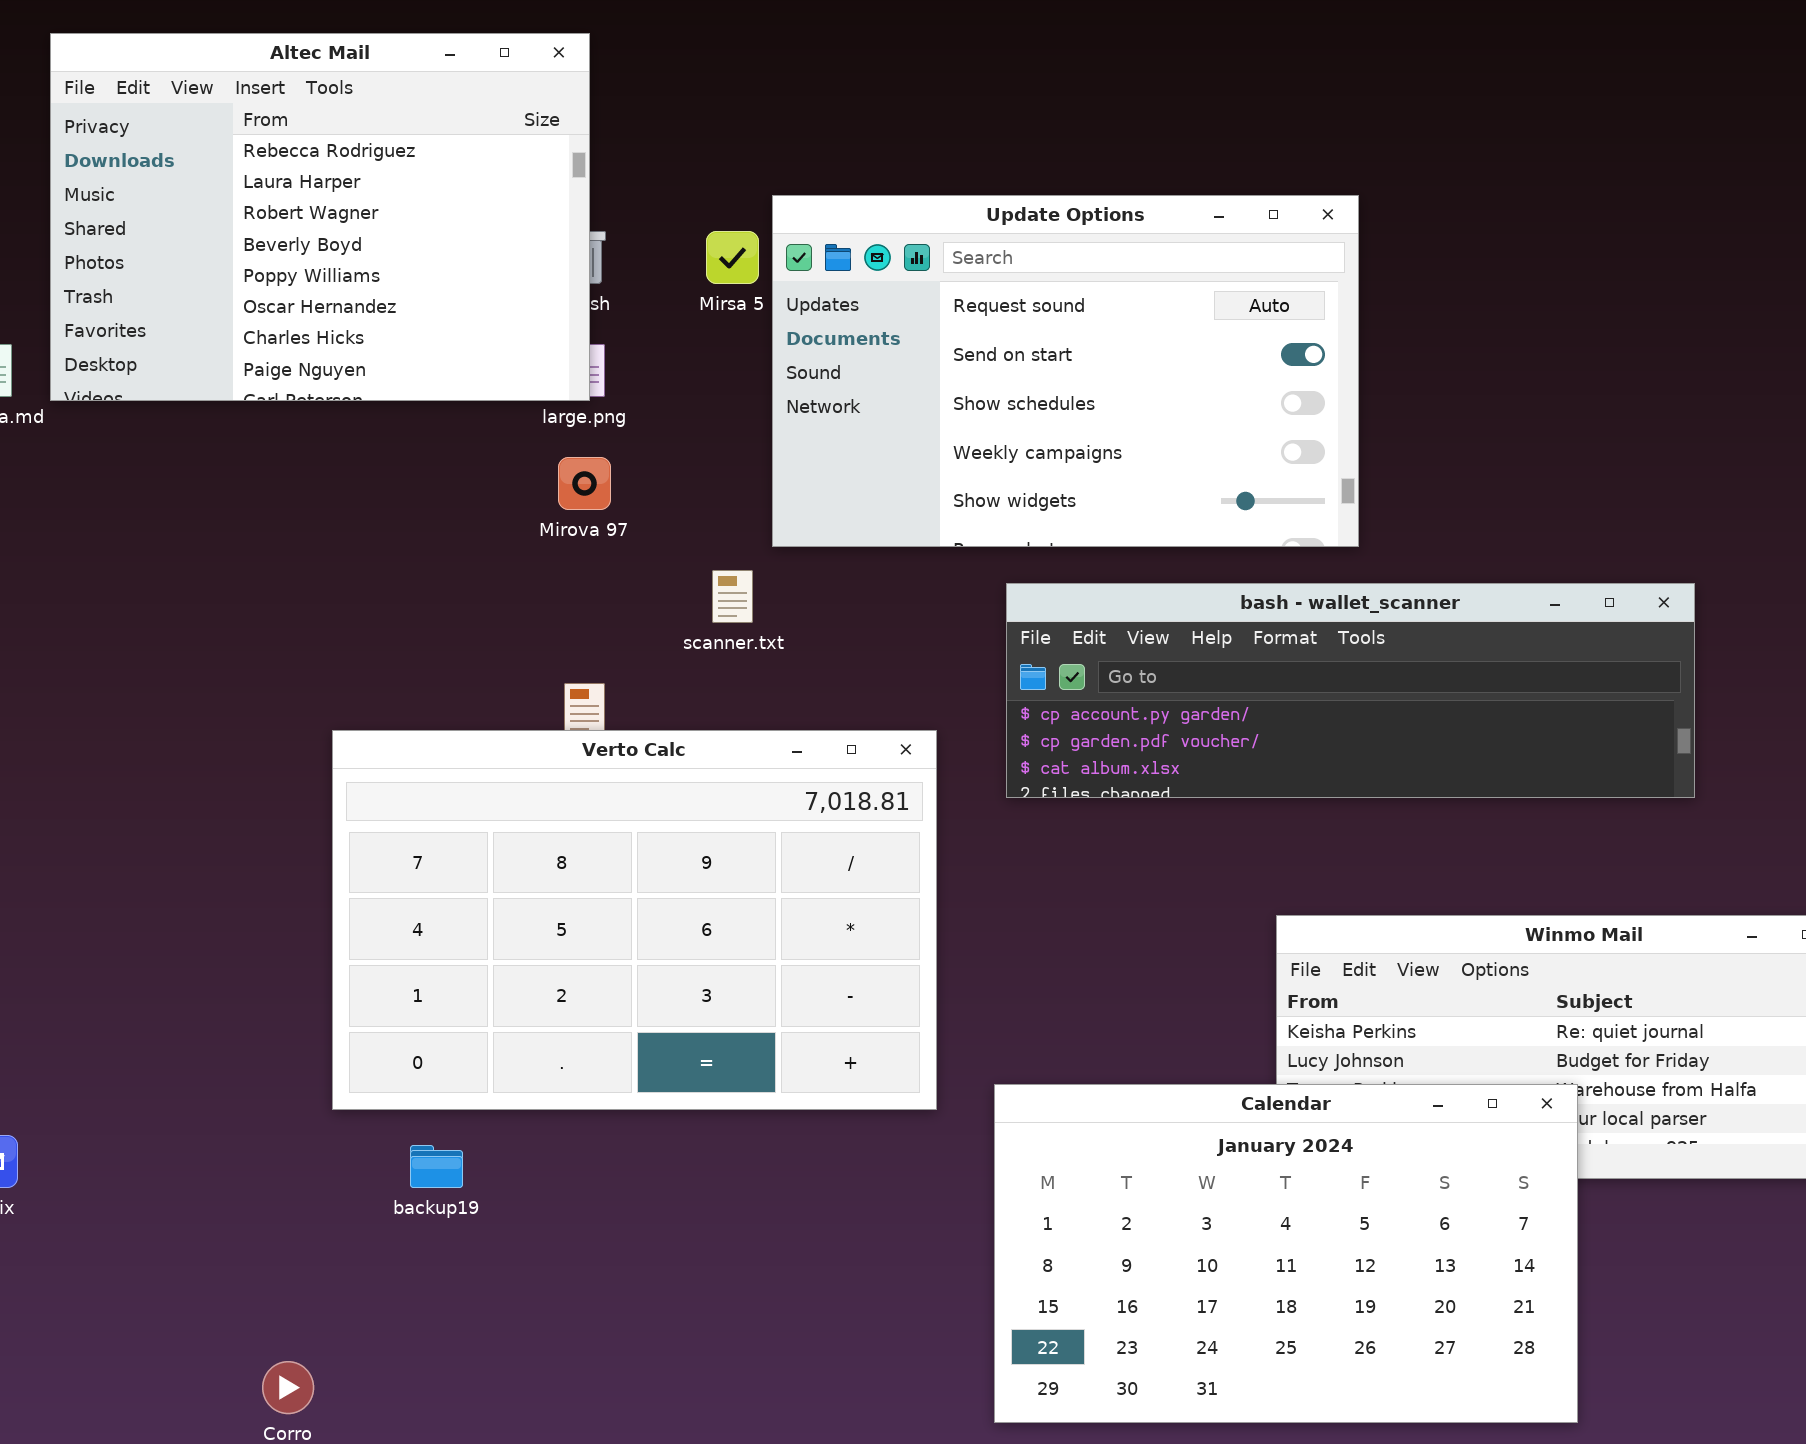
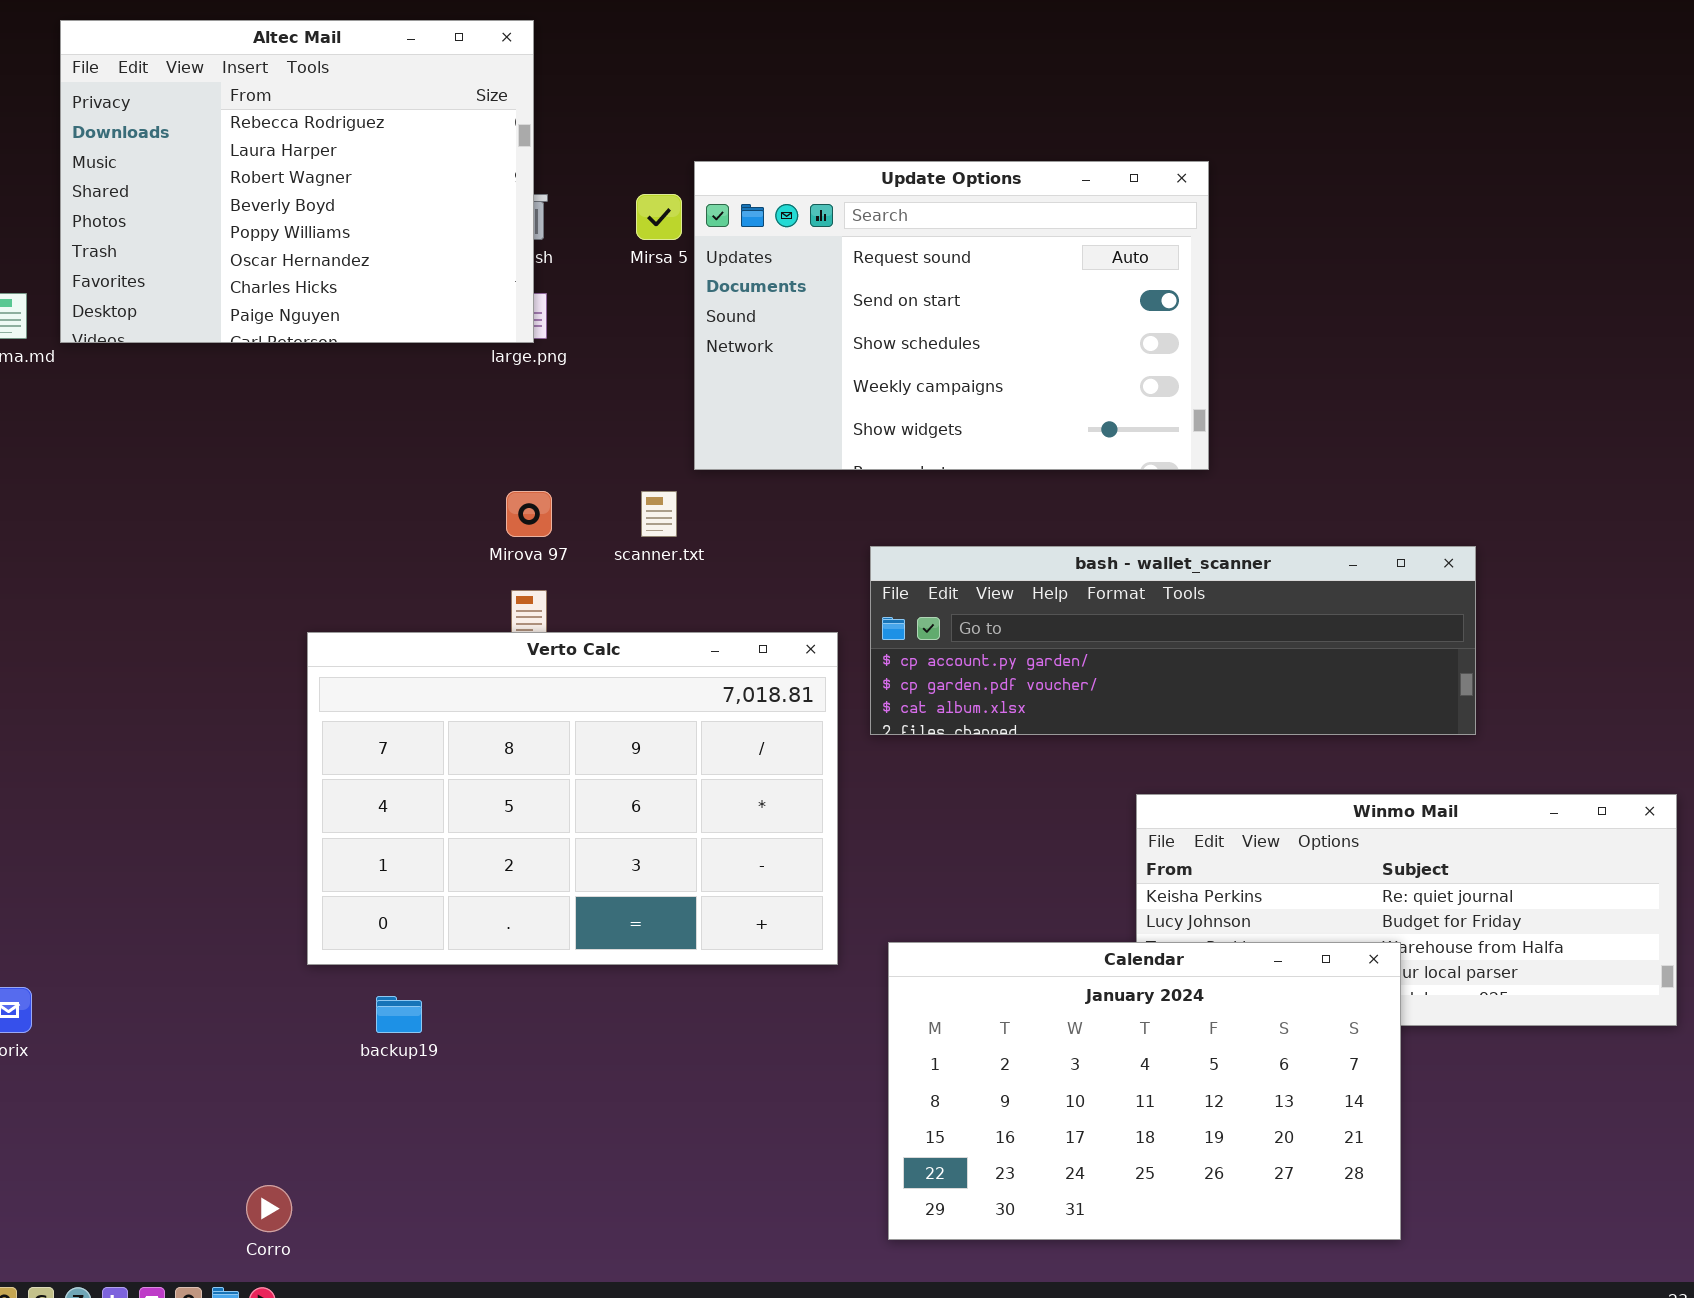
Mirova 97: [558,457,611,510] -> [506,491,552,537], moved
bash - wallet_scanner: [1006,583,1695,798] -> [870,546,1476,735], moved

